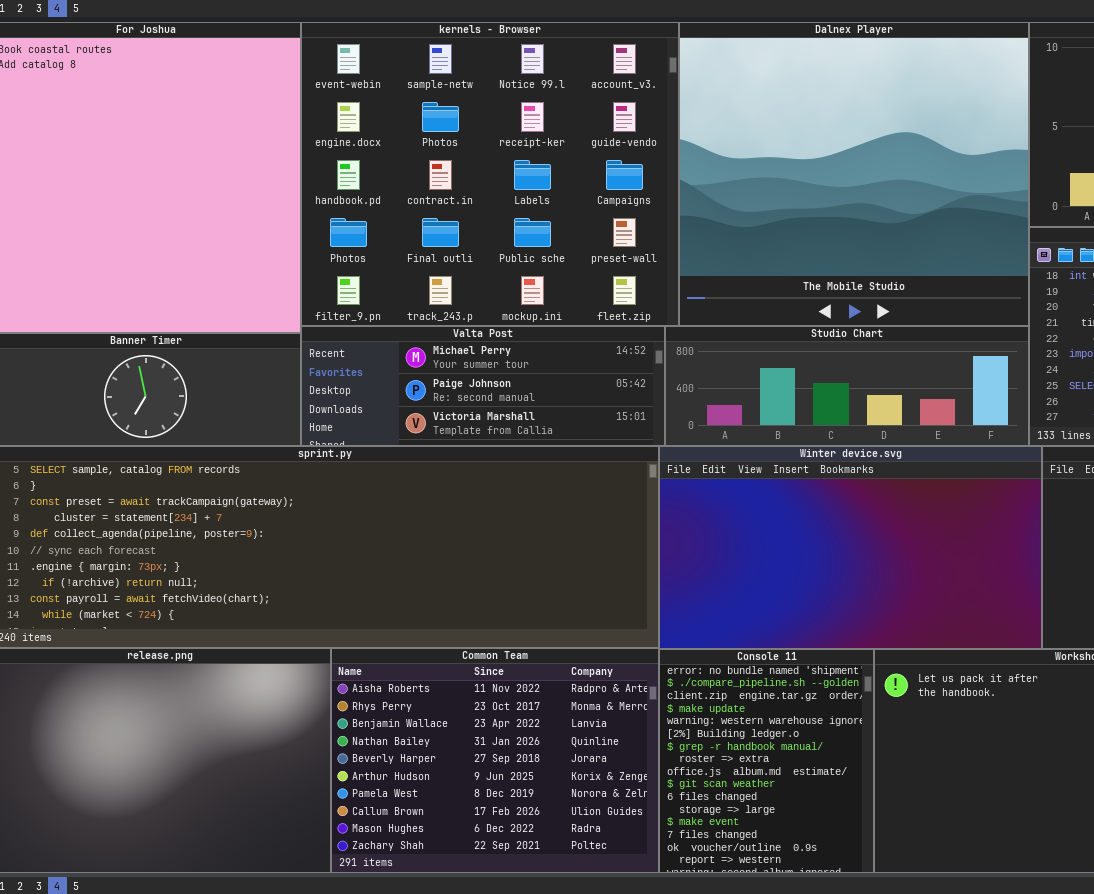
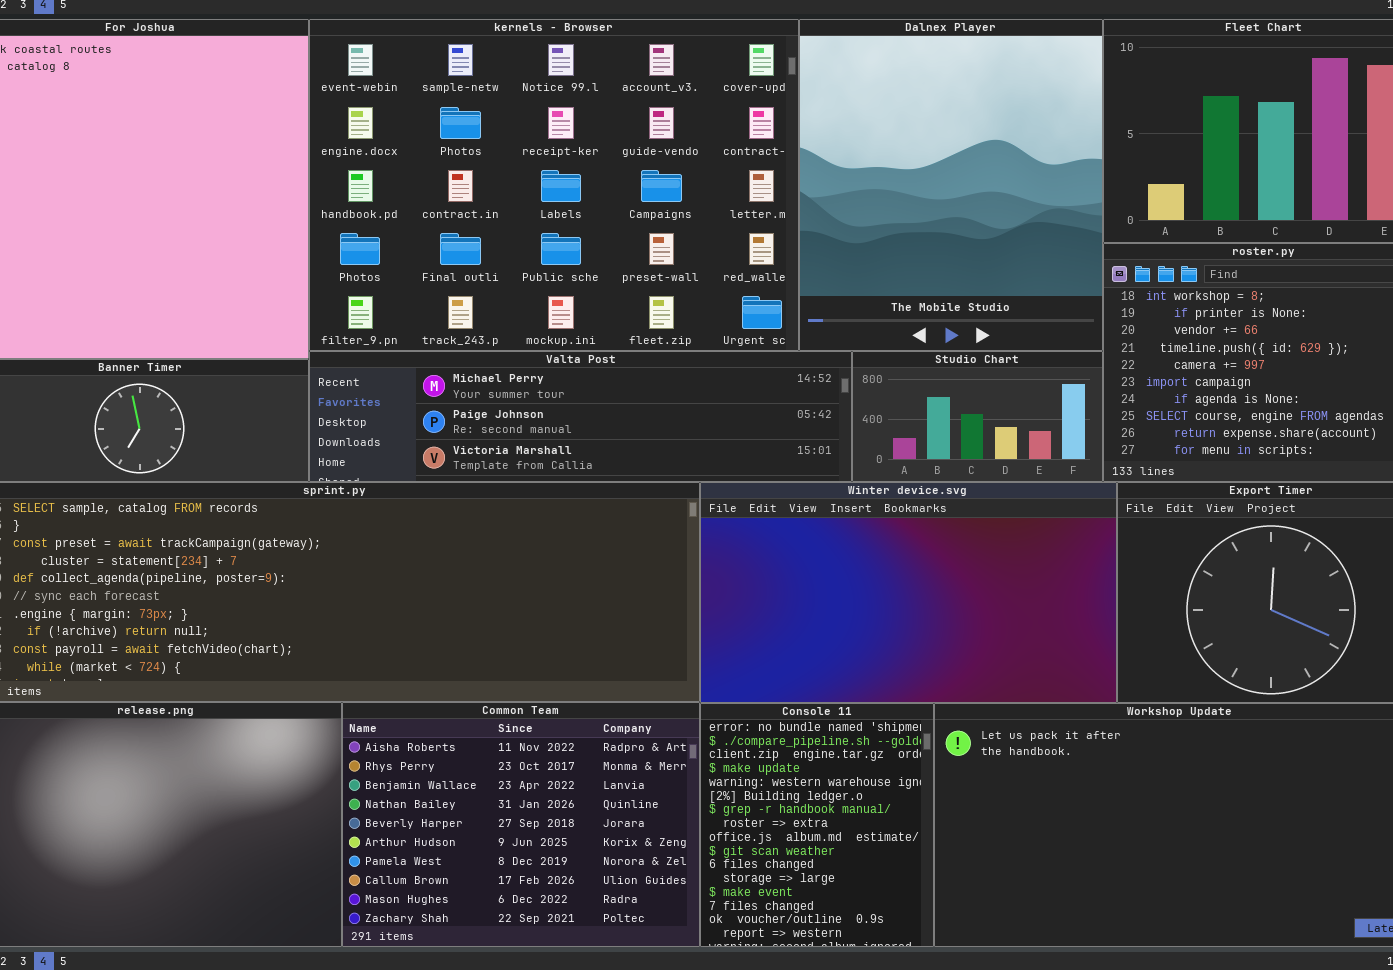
kernels - Browser: [301,22,679,326] -> [309,19,799,351], resized
Dalnex Player: [679,22,1029,326] -> [799,19,1103,351], resized
Valta Post: [301,326,665,446] -> [309,351,852,482], resized
Studio Chart: [665,326,1029,446] -> [852,351,1103,482], resized

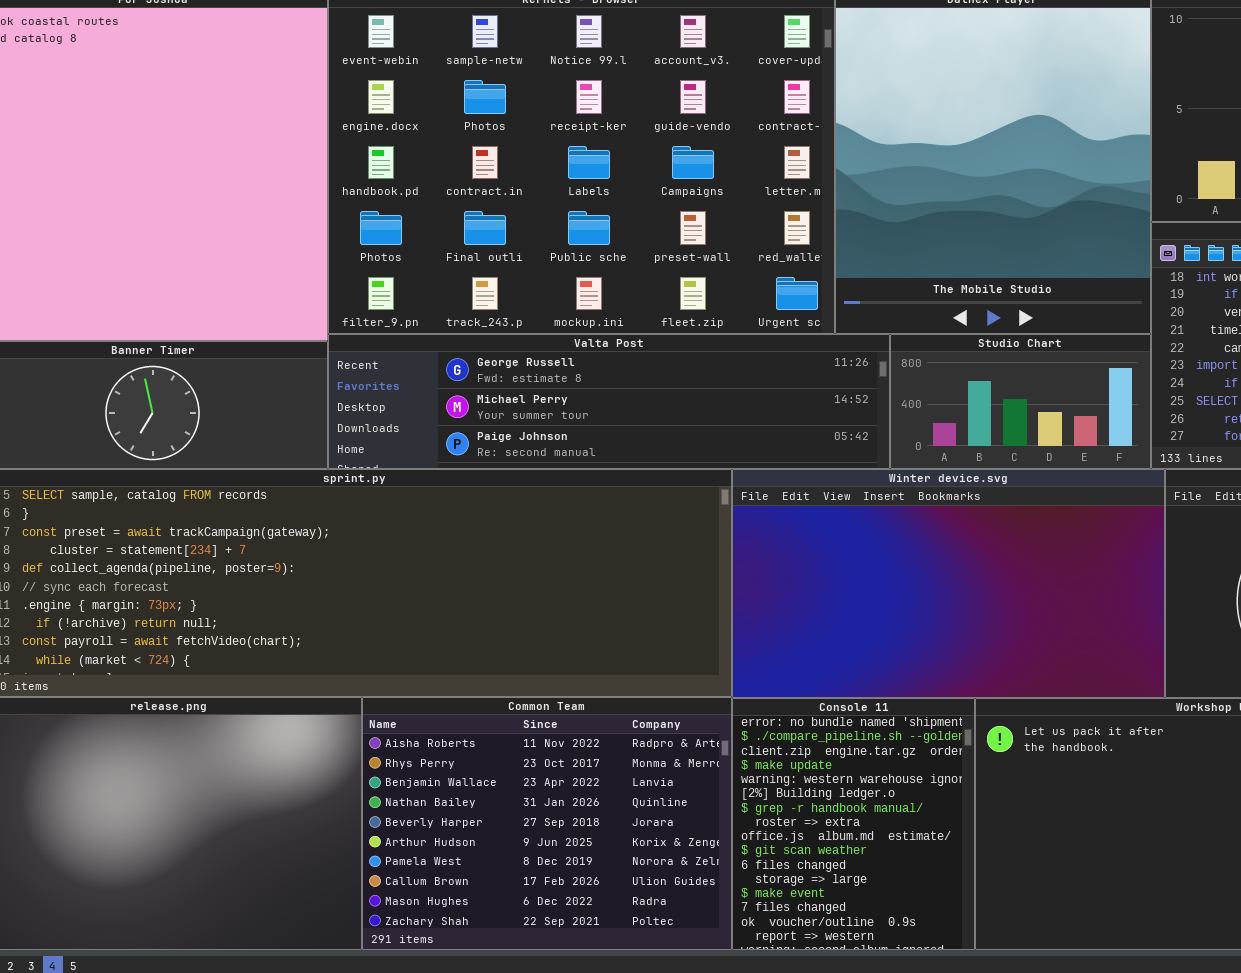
Valta Post: [309,351,852,482] -> [328,334,890,469], scrolled up 1 row

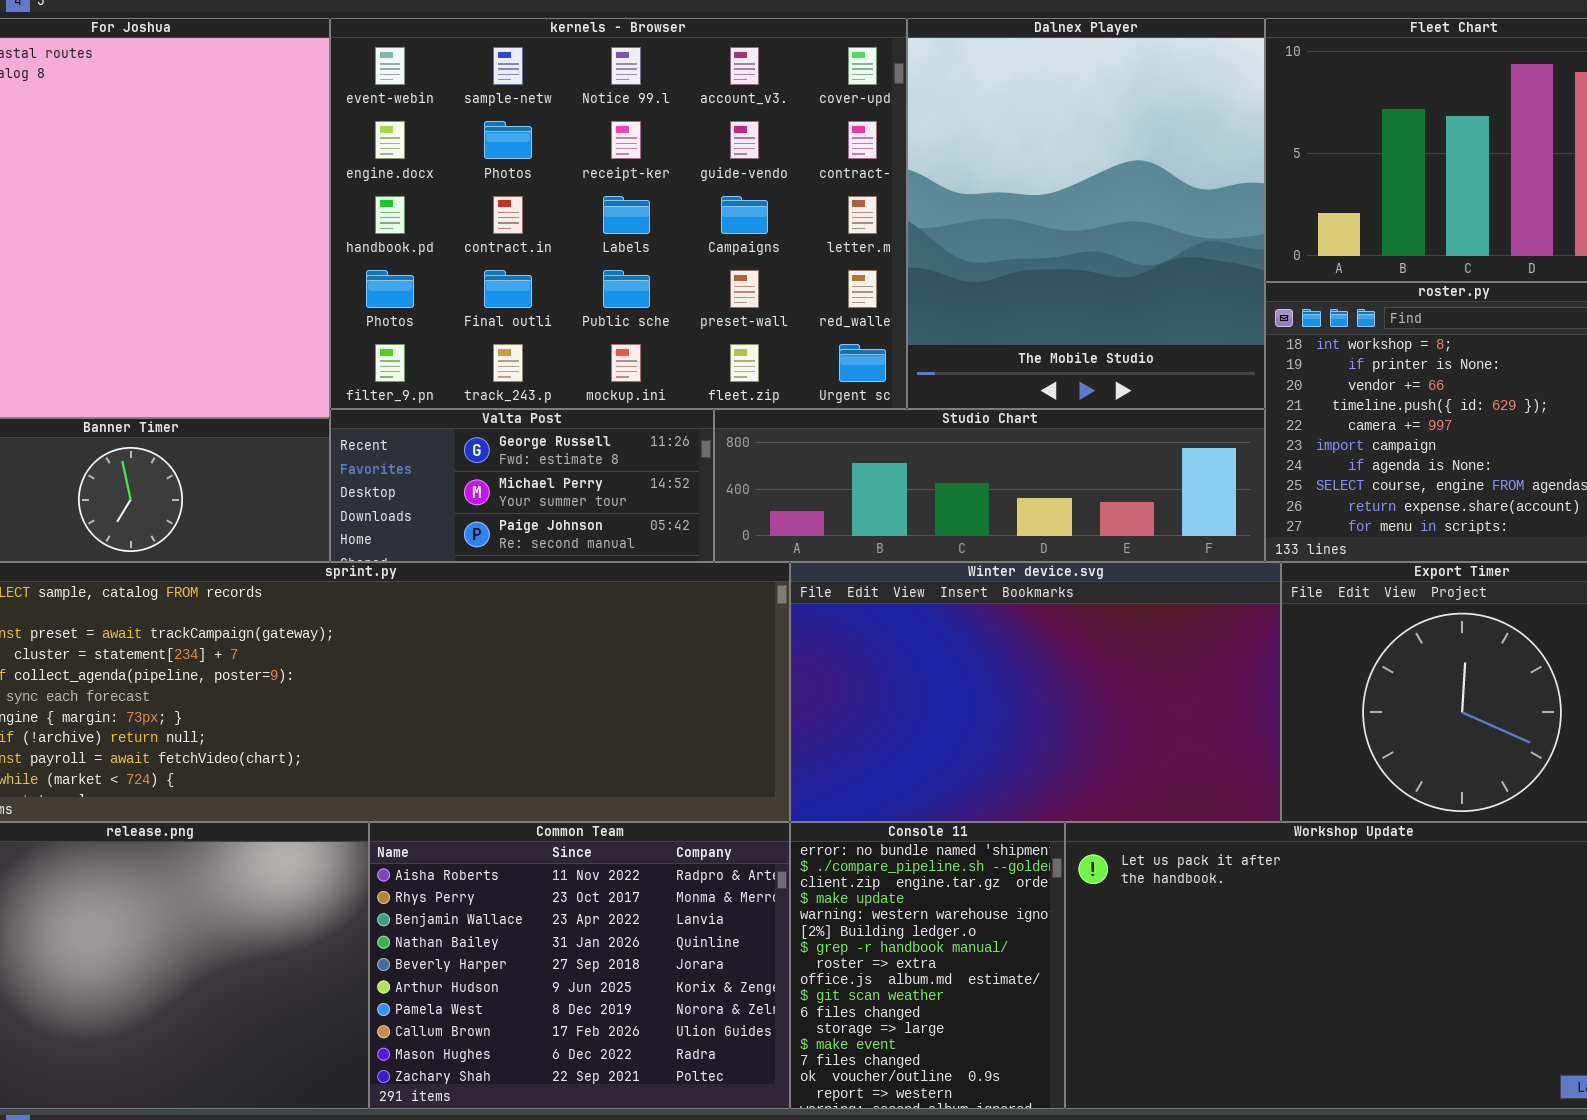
Valta Post: [328,334,890,469] -> [330,409,714,562], resized
Studio Chart: [890,334,1151,469] -> [714,409,1265,562], resized

